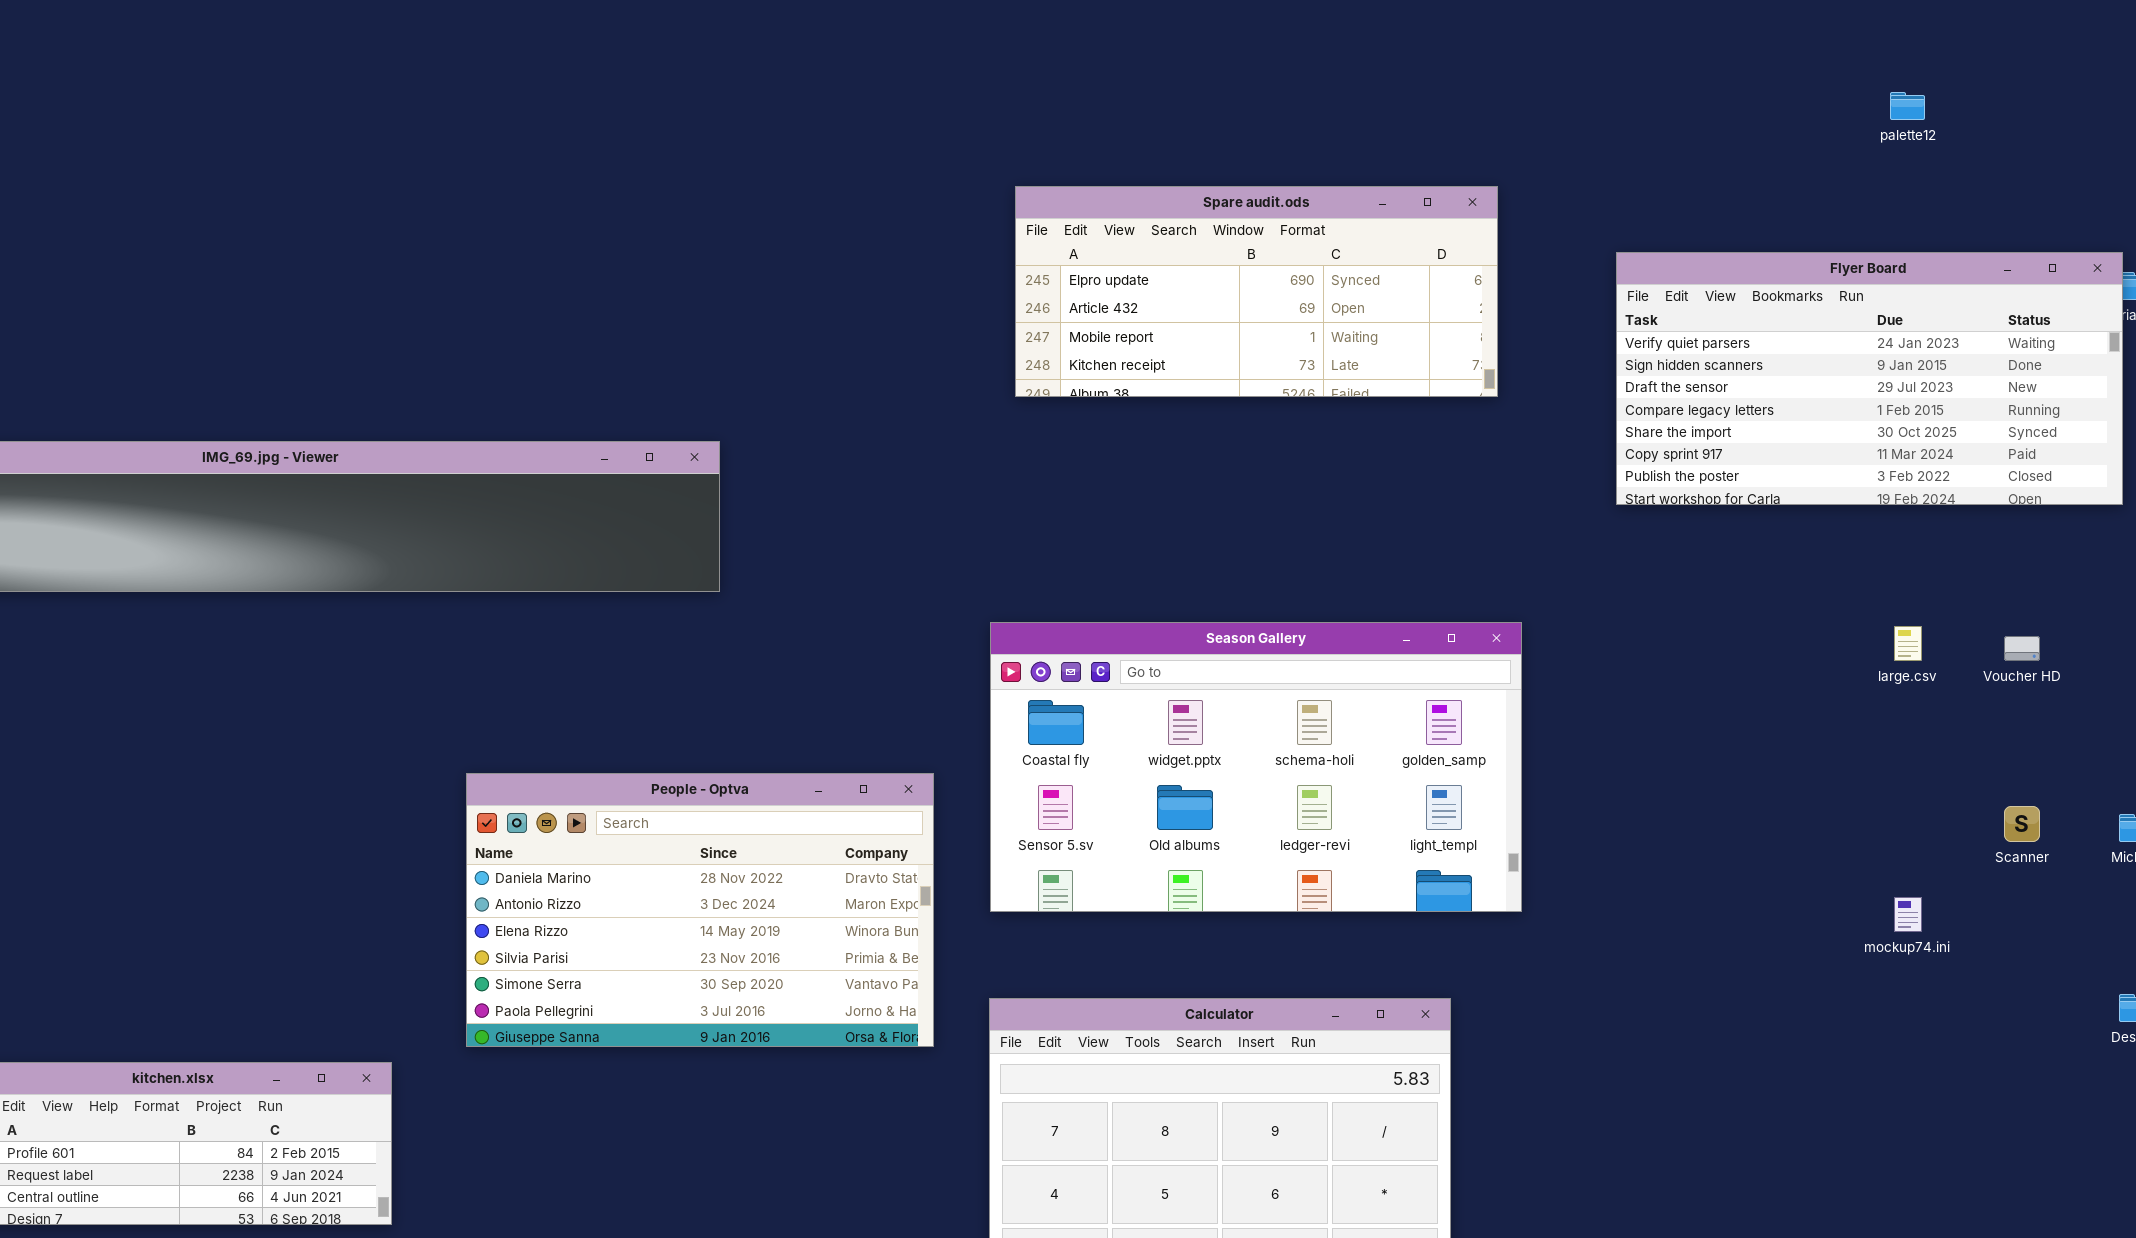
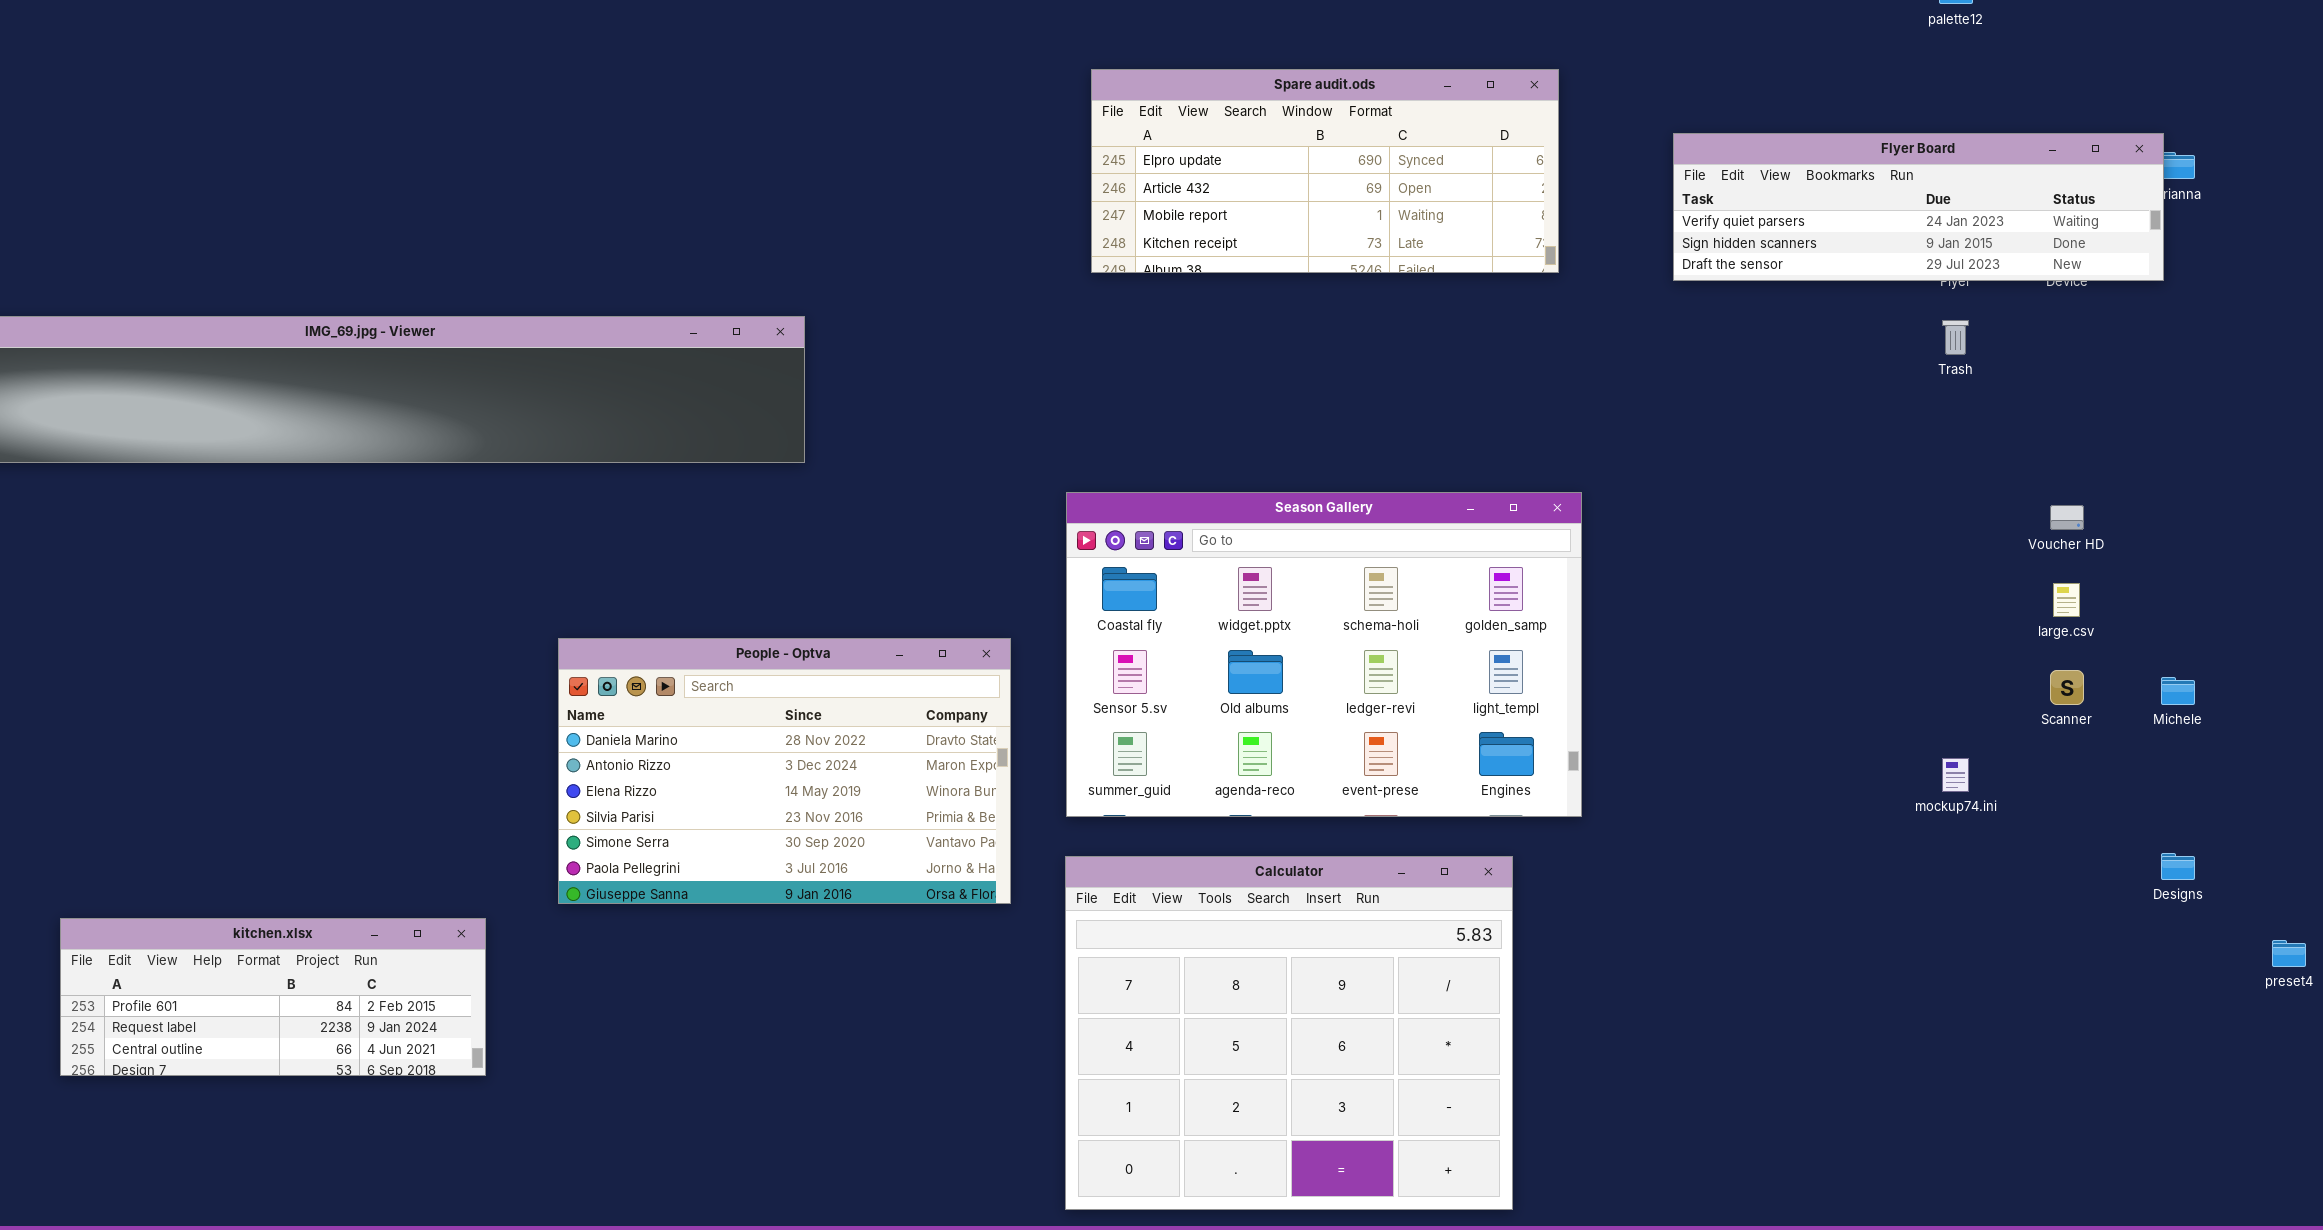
Flyer Board: [1616,252,2123,505] -> [1673,133,2164,281], resized
Season Gallery: [990,622,1522,912] -> [1066,492,1582,817], resized
large.csv: [1894,626,1922,661] -> [2053,583,2080,617], moved

